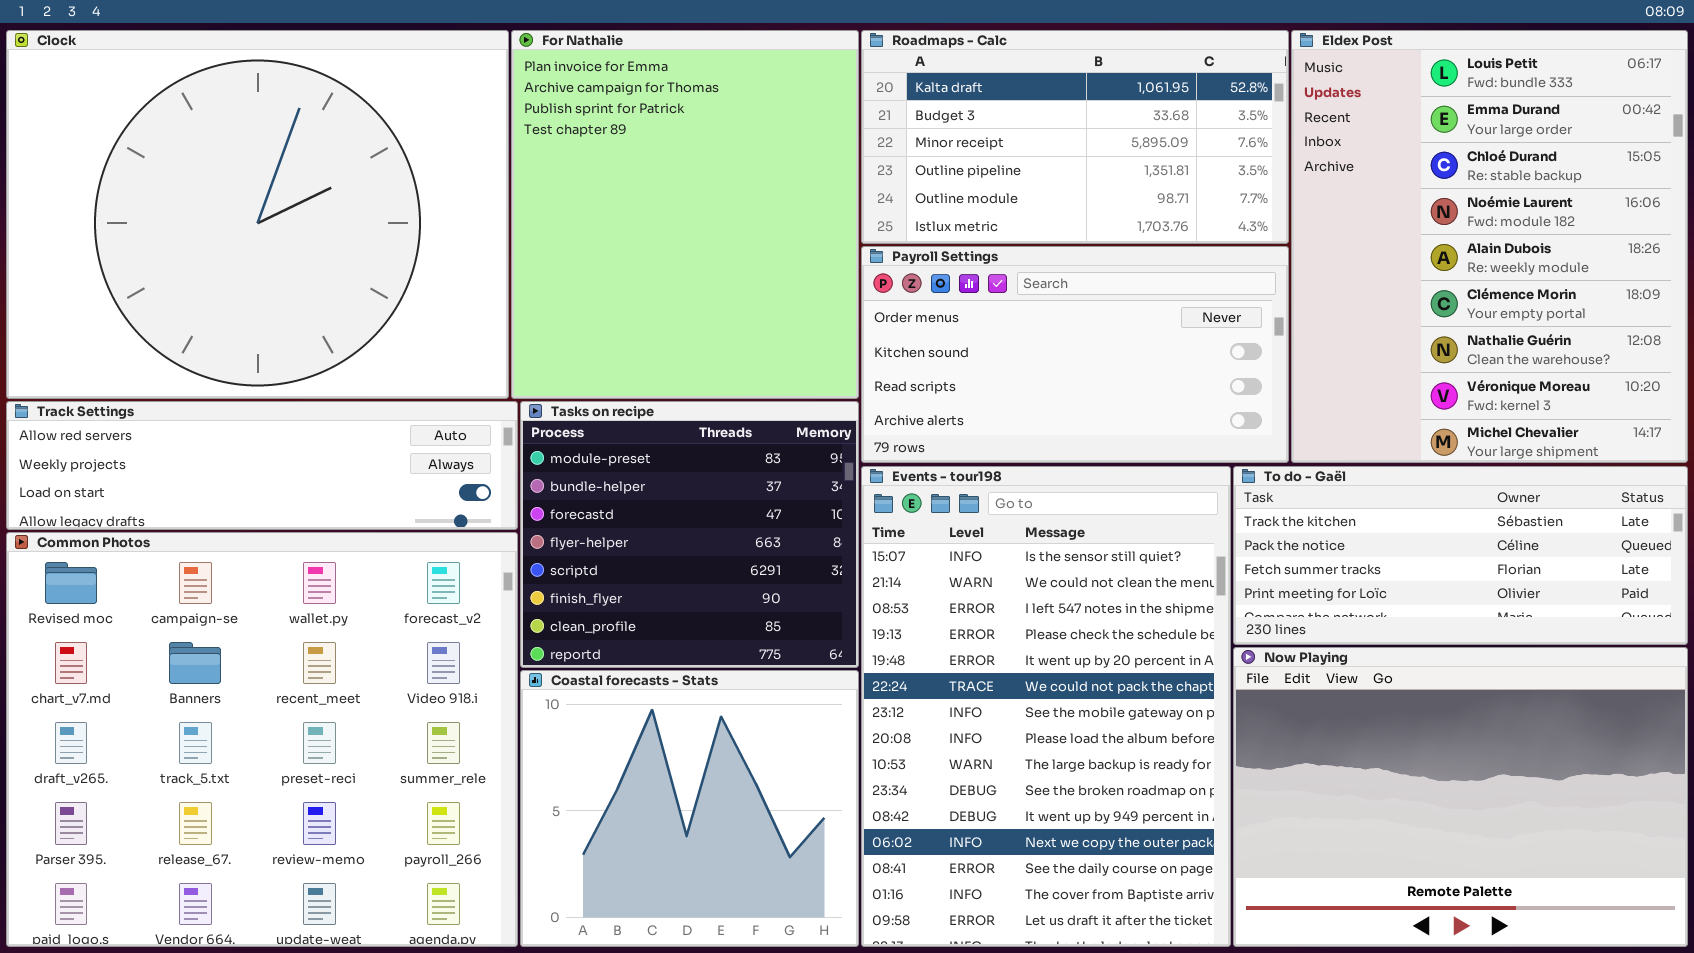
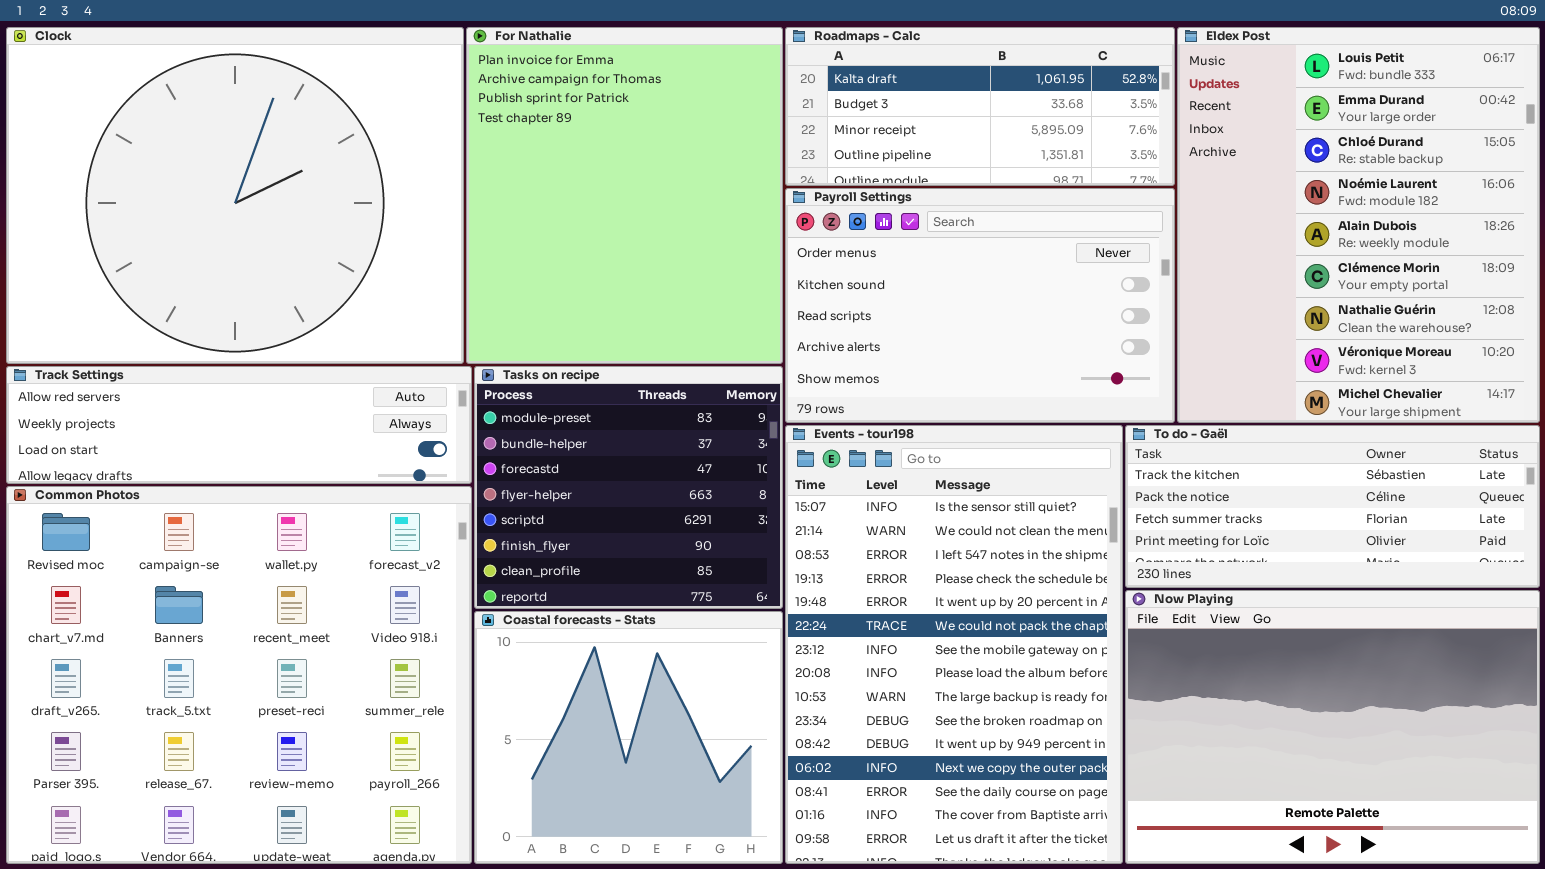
Roadmaps - Calc: [861,30,1289,244] -> [785,27,1175,186], resized
Payroll Settings: [861,246,1289,463] -> [785,188,1175,423], resized

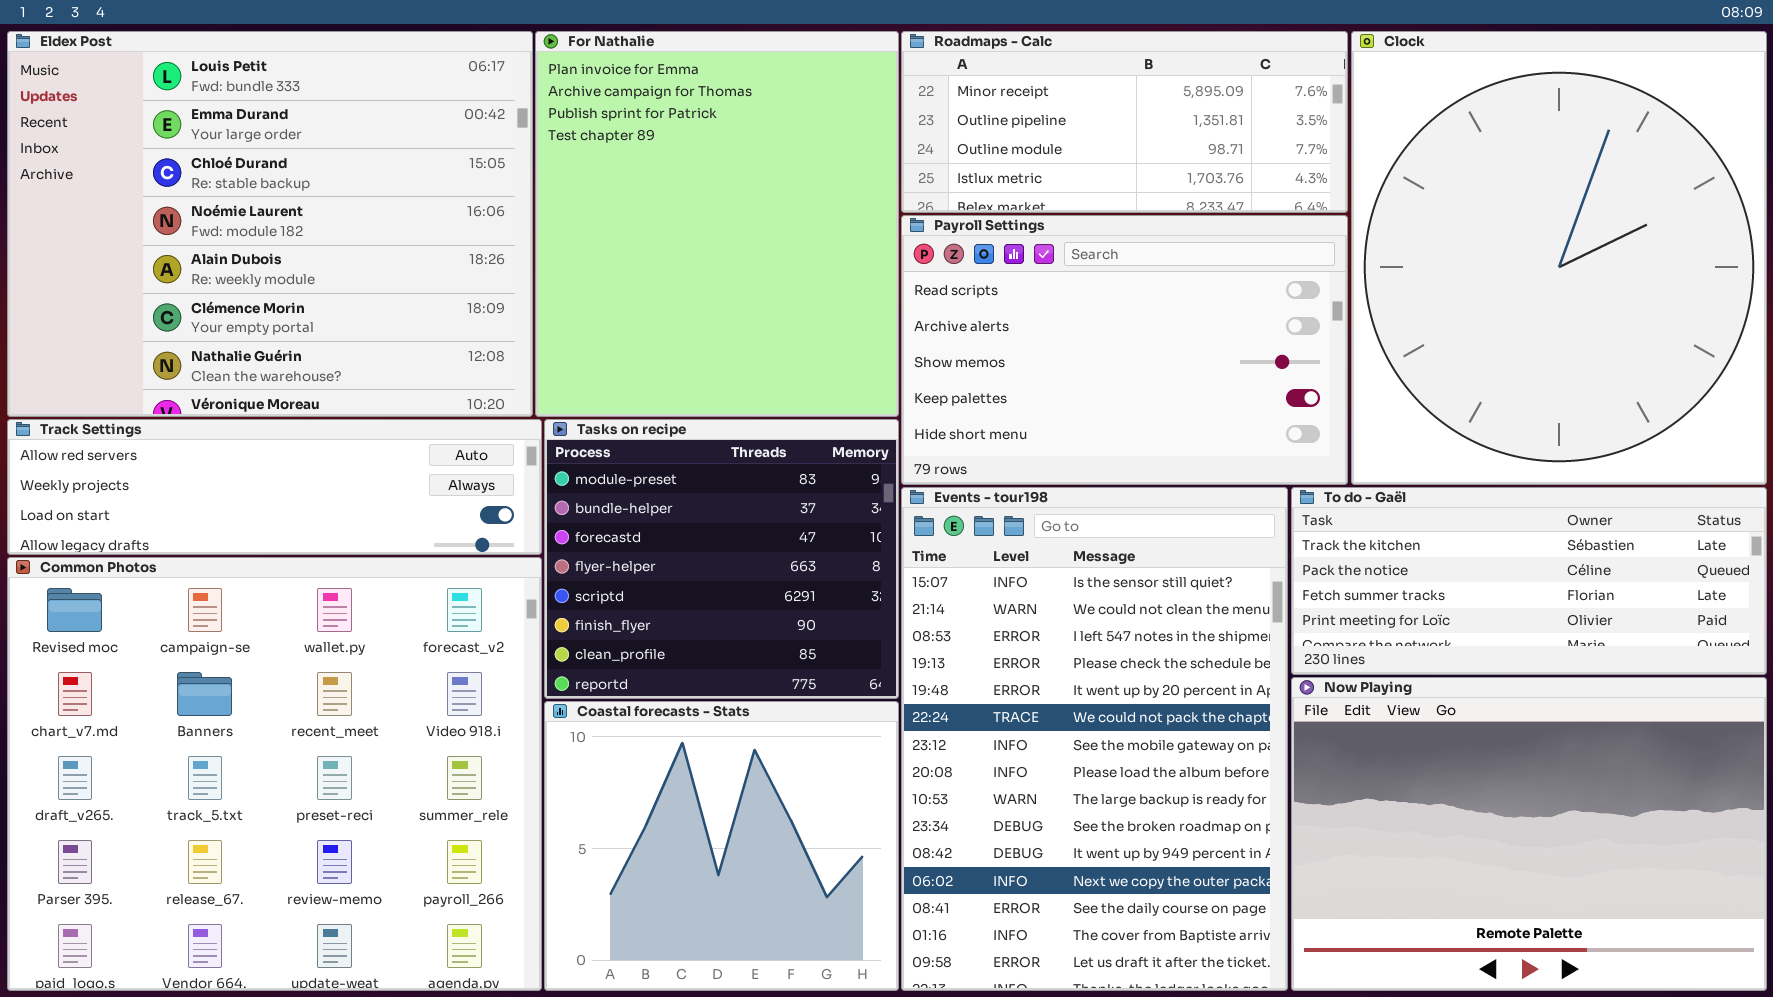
Clock: [6,27,464,364] -> [1351,31,1767,485], moved, resized
Roadmaps - Calc: [785,27,1175,186] -> [901,31,1348,213], scrolled down 2 rows
Eldex Post: [1177,27,1540,423] -> [7,31,533,417], moved, resized
Payroll Settings: [785,188,1175,423] -> [901,215,1348,485], scrolled down 2 rows

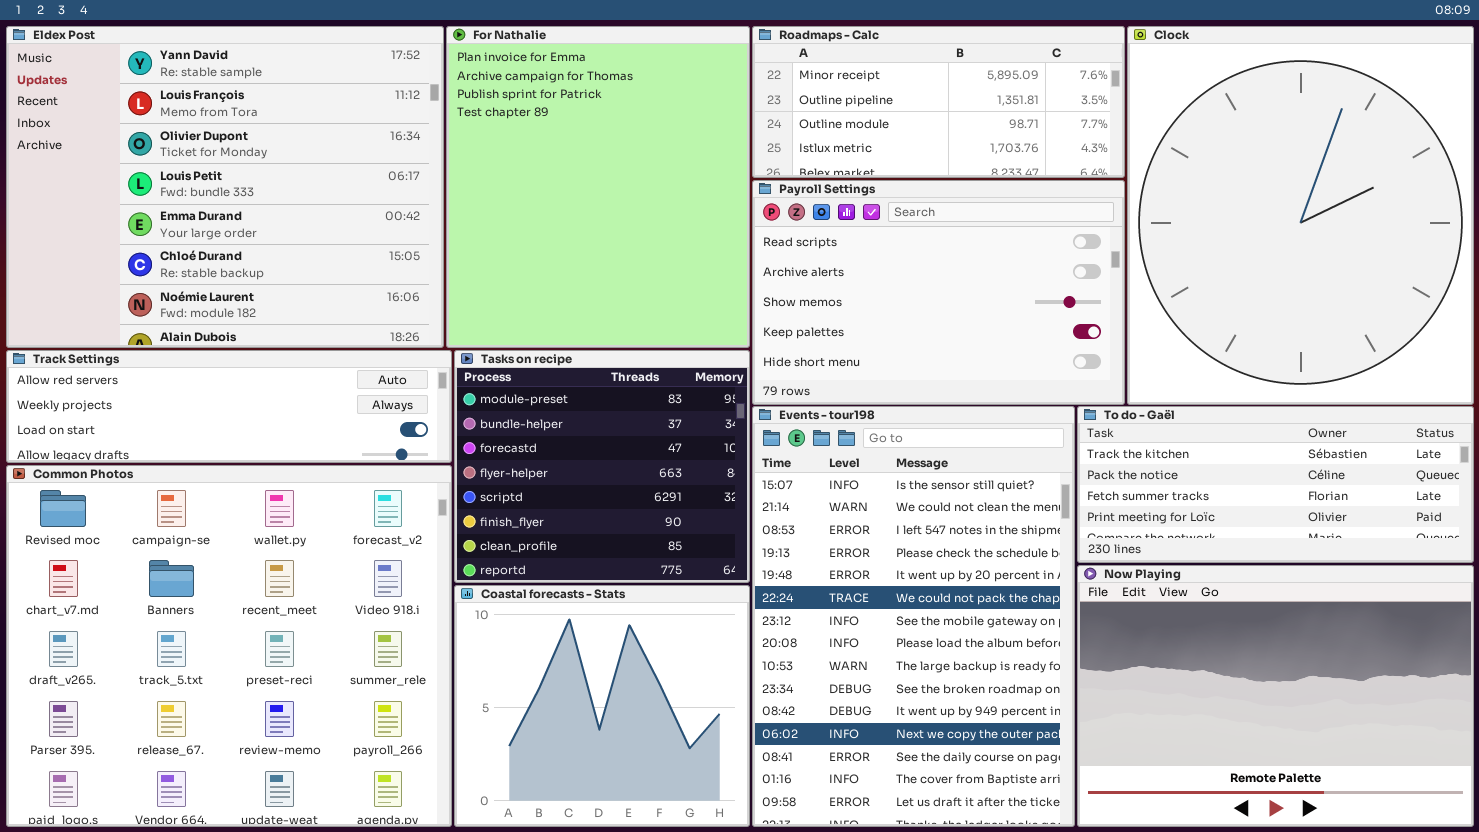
Eldex Post: [7,31,533,417] -> [6,26,444,348], scrolled up 3 rows

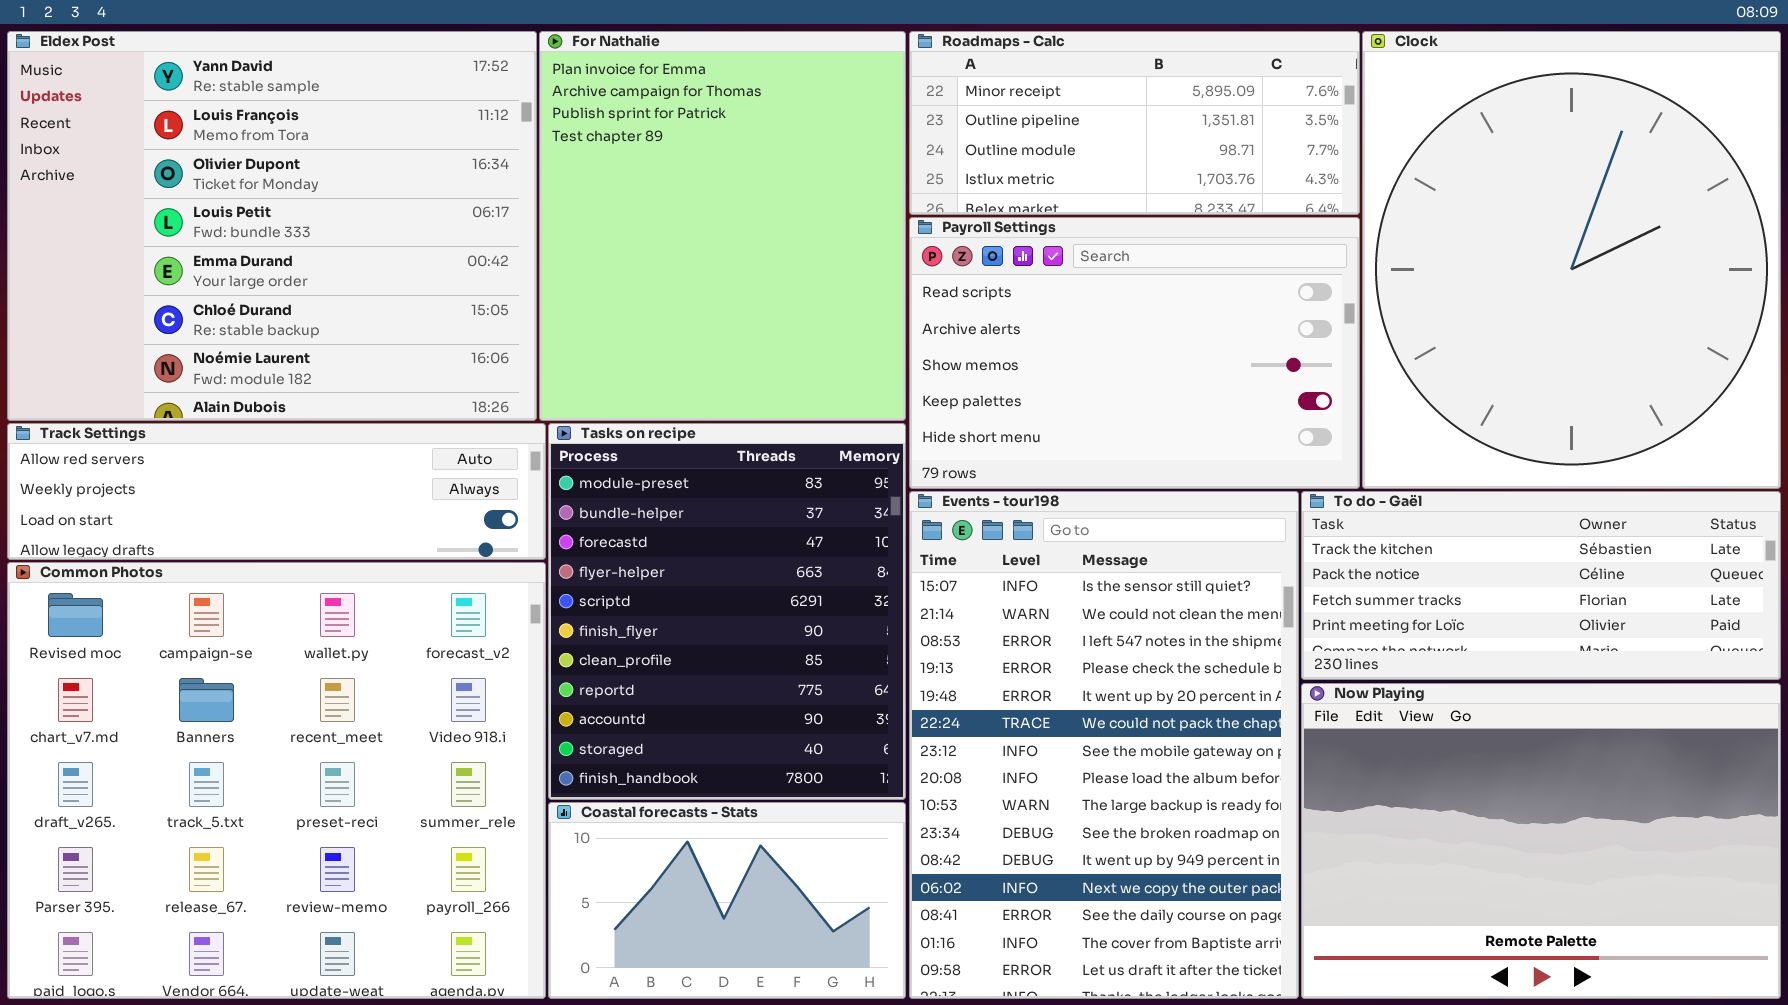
Tasks on recipe: [454,350,750,583] -> [548,423,906,800], resized
Coastal forecasts - Stats: [454,585,750,827] -> [548,802,906,999], resized

